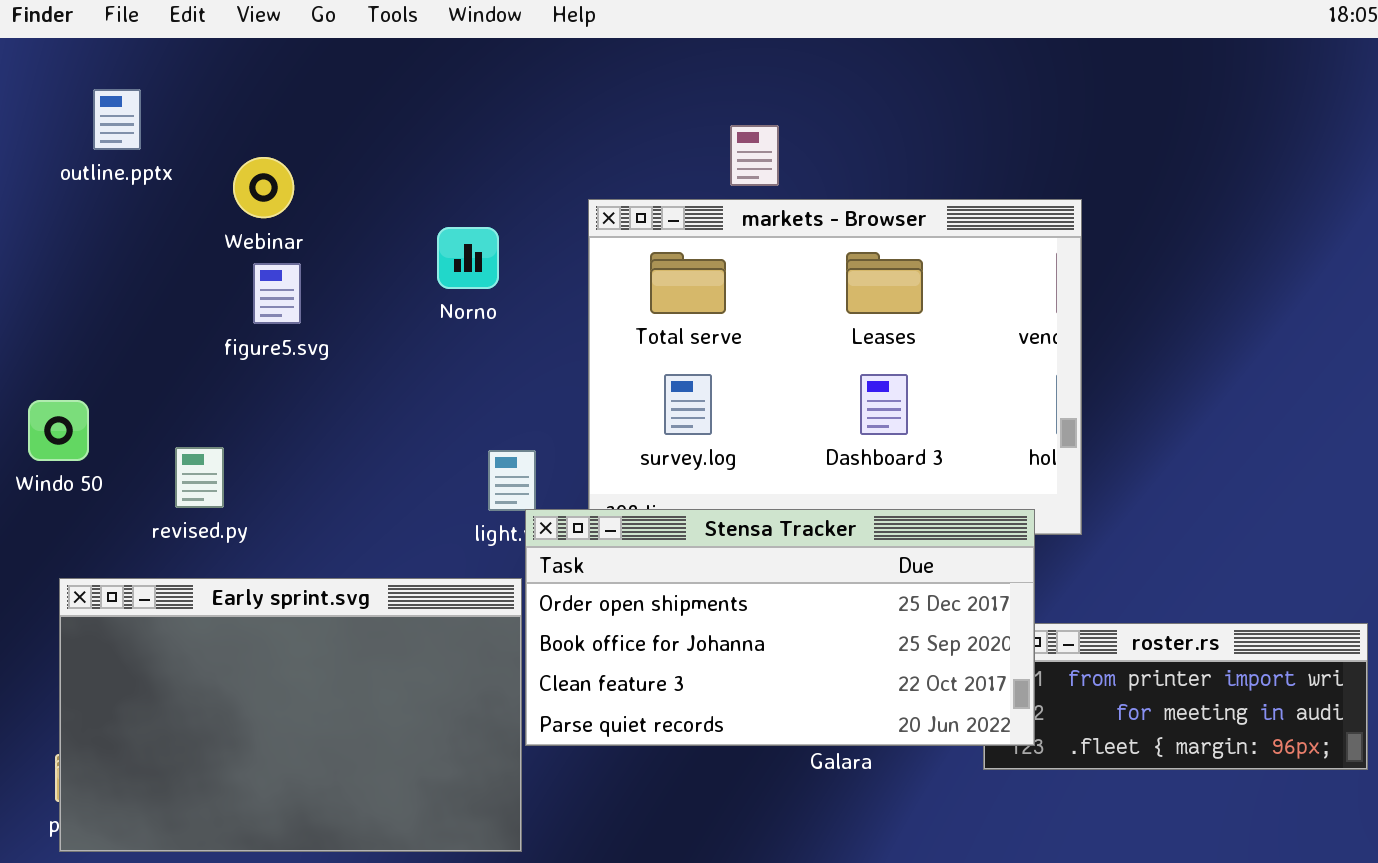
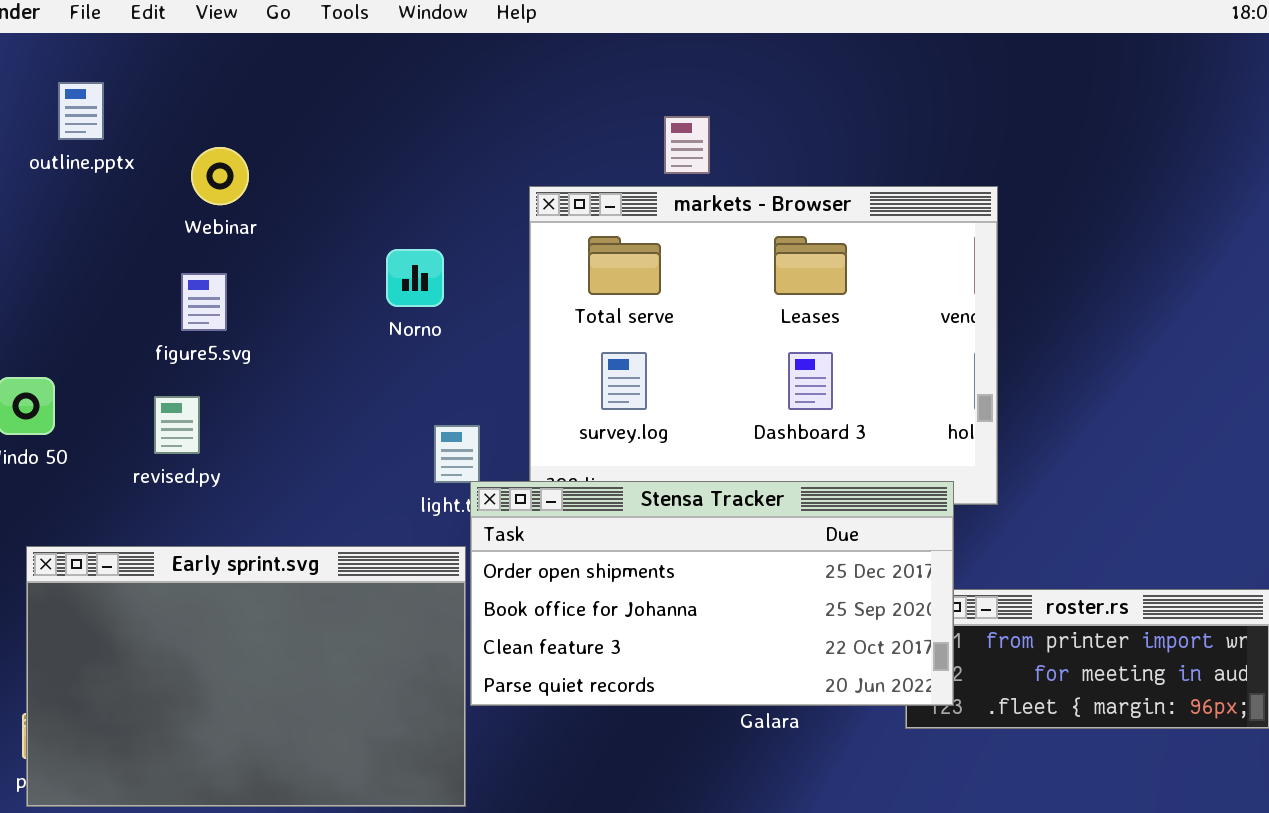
Norno: [437,227,499,289] -> [386,249,444,307], moved
figure5.svg: [253,263,301,324] -> [181,273,227,331], moved
revised.py: [175,447,224,508] -> [154,396,200,454], moved

